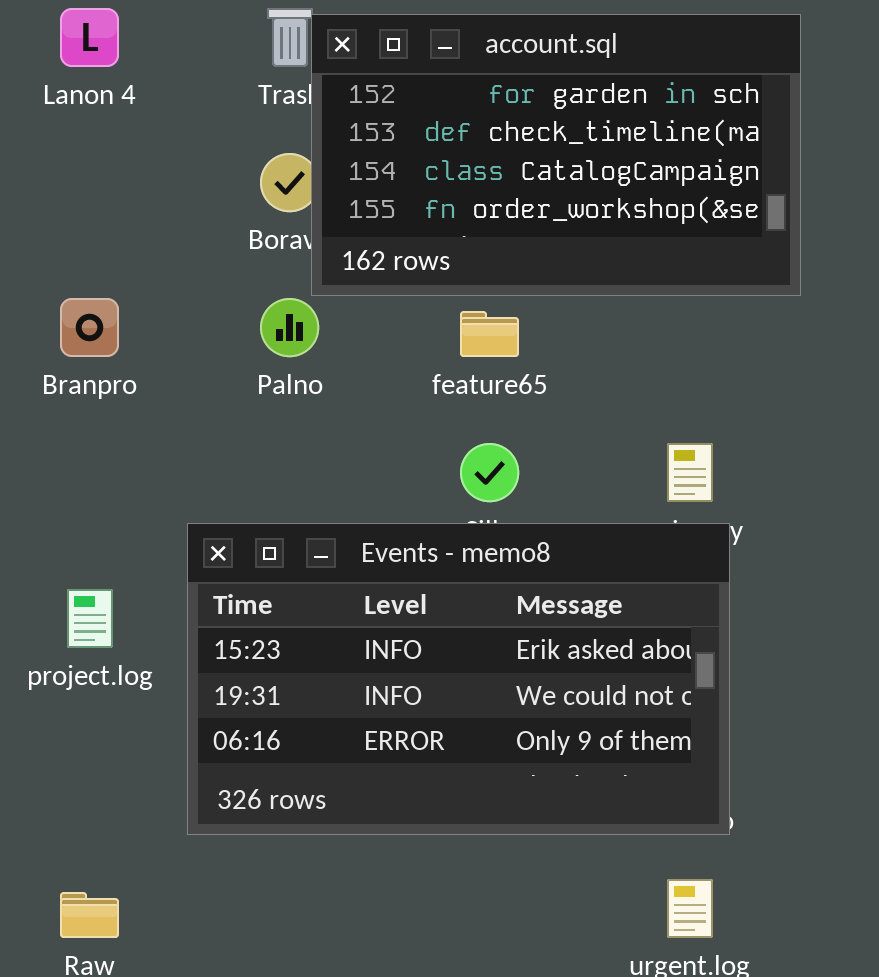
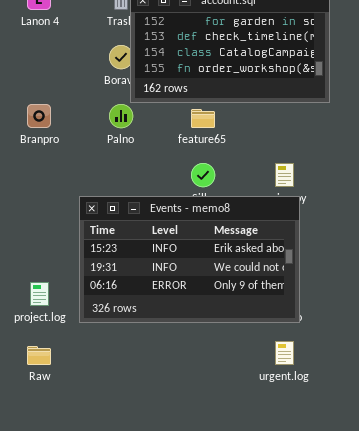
project.log: [67,589,113,648] -> [30,282,49,306], moved

